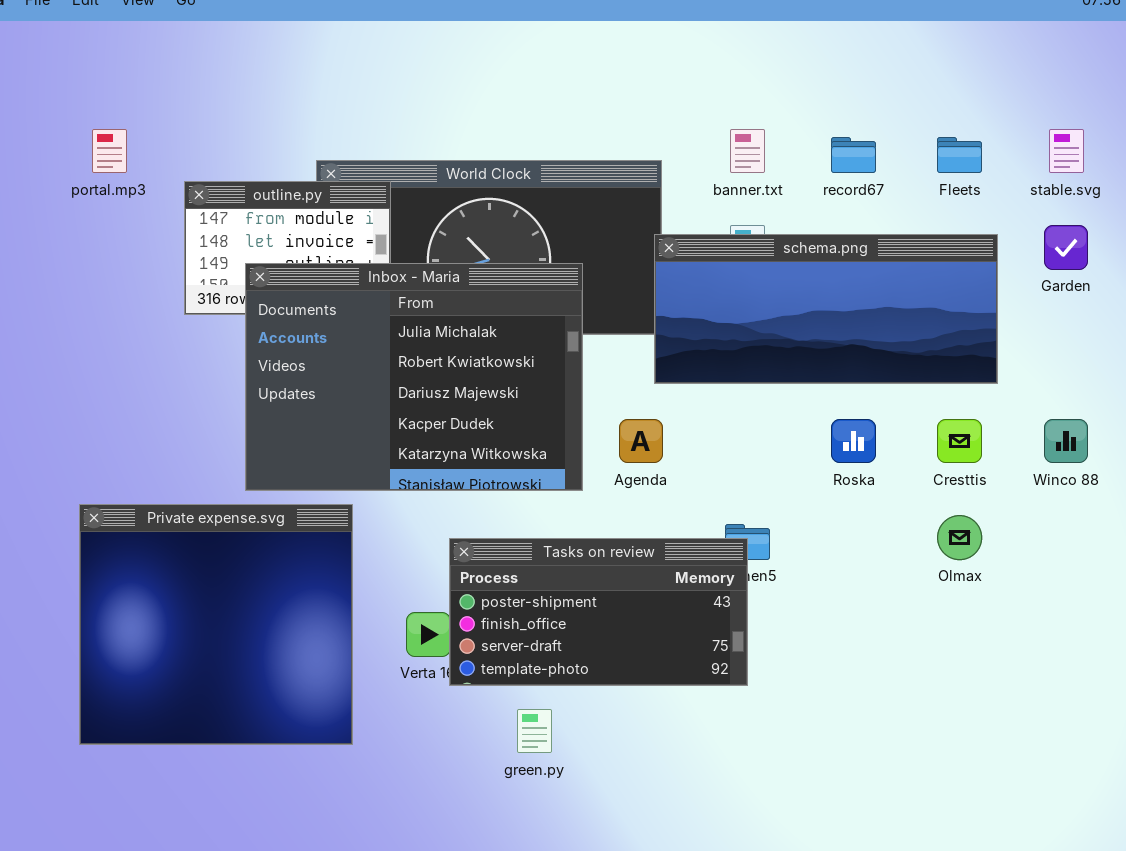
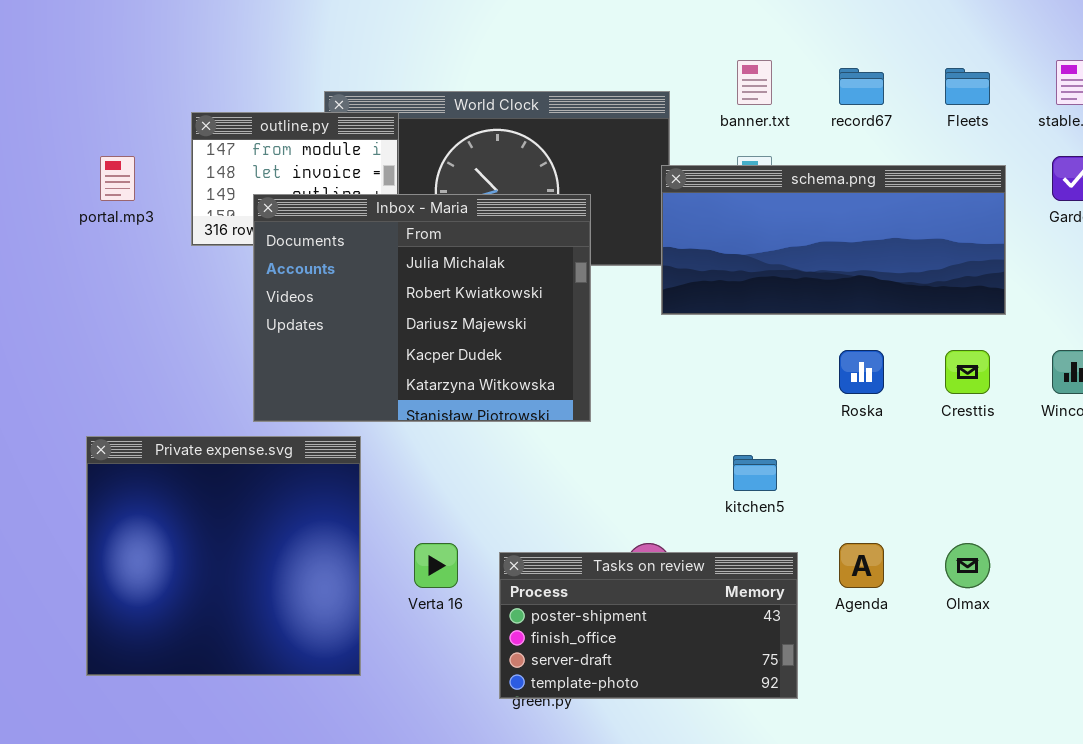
portal.mp3: [92,129,127,173] -> [100,156,135,201], moved
Agenda: [619,419,663,463] -> [839,543,884,588], moved
Olmax: [937,515,982,560] -> [945,543,990,588], moved
Tasks on review: [449,538,748,686] -> [499,552,798,699], moved

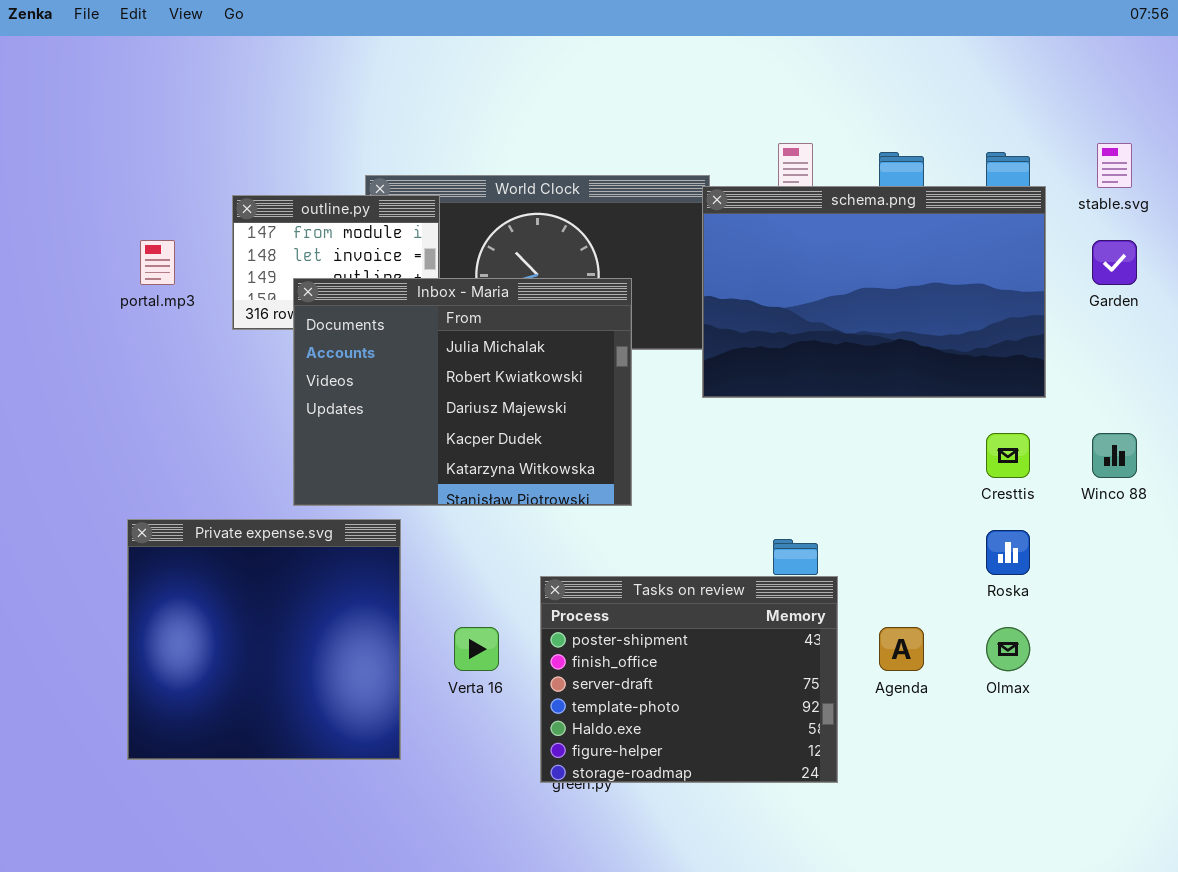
schema.png: [661,165,1006,315] -> [702,186,1046,398], resized
Roska: [839,350,884,394] -> [986,530,1030,575], moved
Tasks on review: [499,552,798,699] -> [540,576,838,783], resized

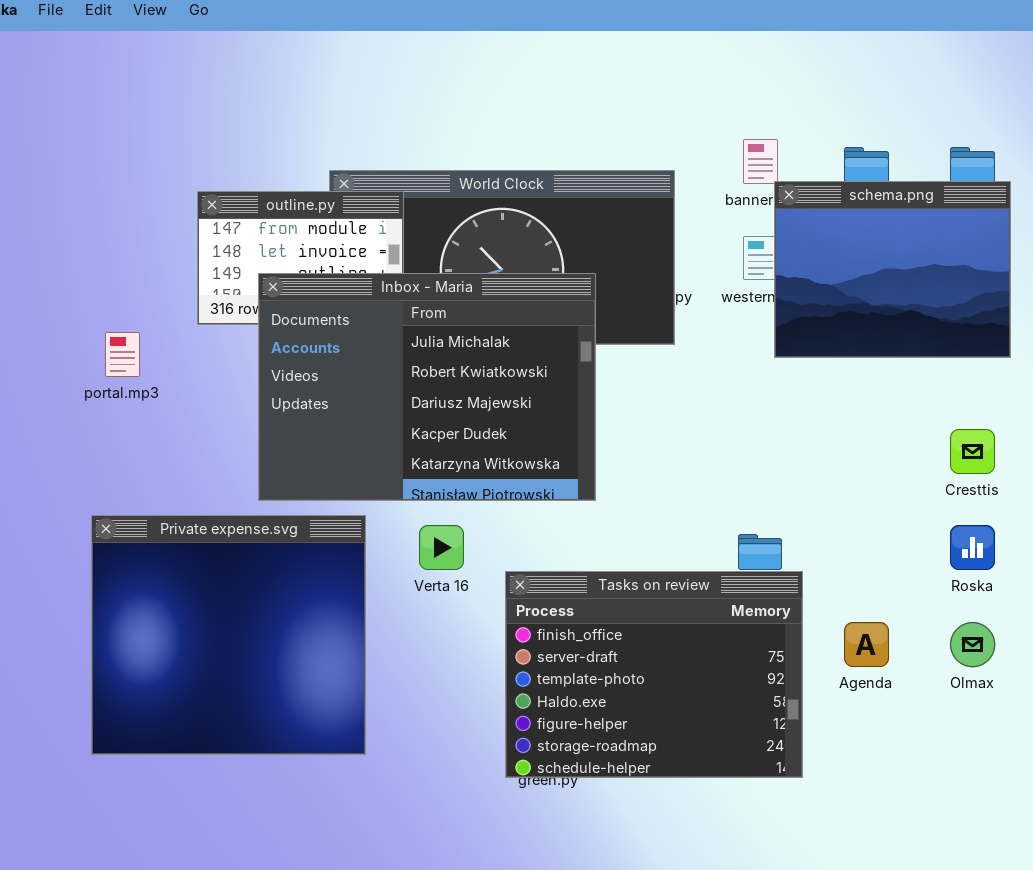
schema.png: [702,186,1046,398] -> [774,181,1011,358], resized
portal.mp3: [140,240,175,285] -> [105,332,140,377], moved
Tasks on review: [540,576,838,783] -> [505,571,803,778], scrolled down 1 row
Verta 16: [454,627,499,671] -> [419,525,464,570], moved

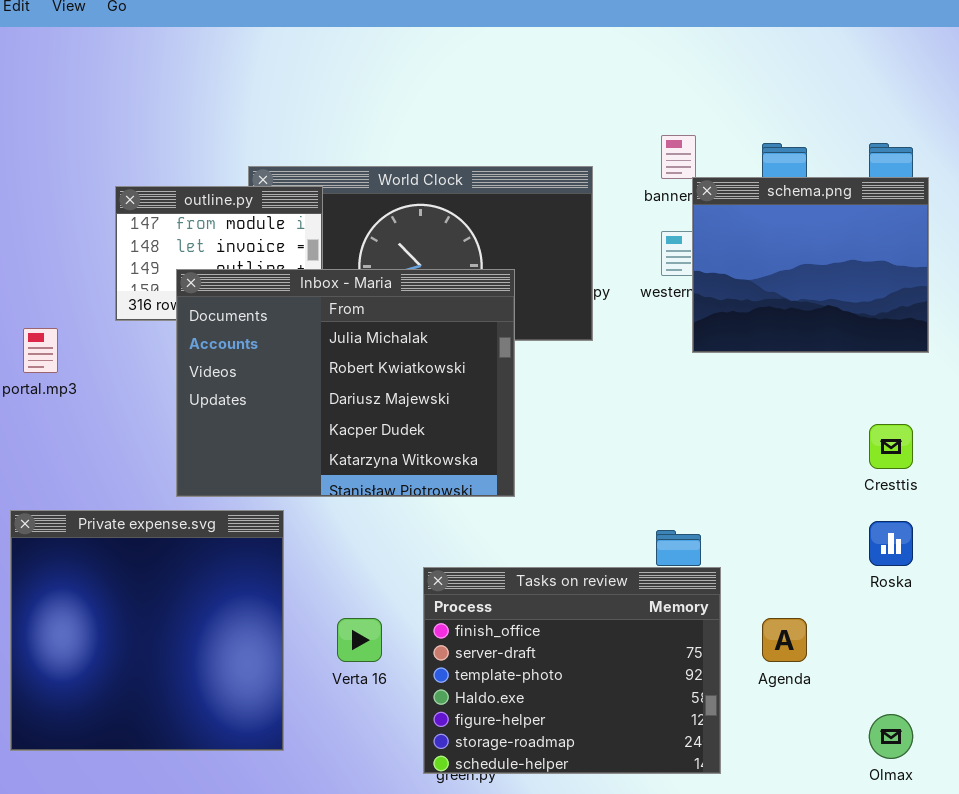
Verta 16: [419,525,464,570] -> [337,618,382,662], moved
Olmax: [950,622,995,667] -> [869,714,913,759], moved

